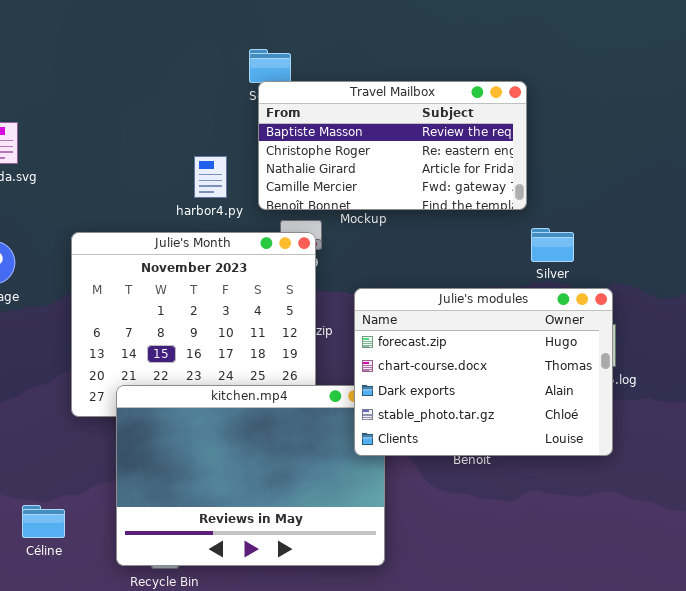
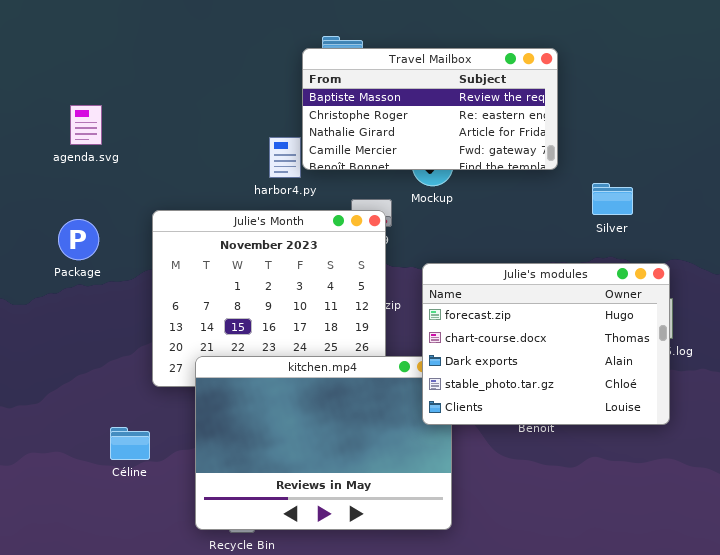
Travel Mailbox: [258,81,527,210] -> [302,48,558,170], moved
Silver: [531,228,574,262] -> [592,183,633,215], moved
Céline: [22,505,65,538] -> [110,427,150,460], moved

